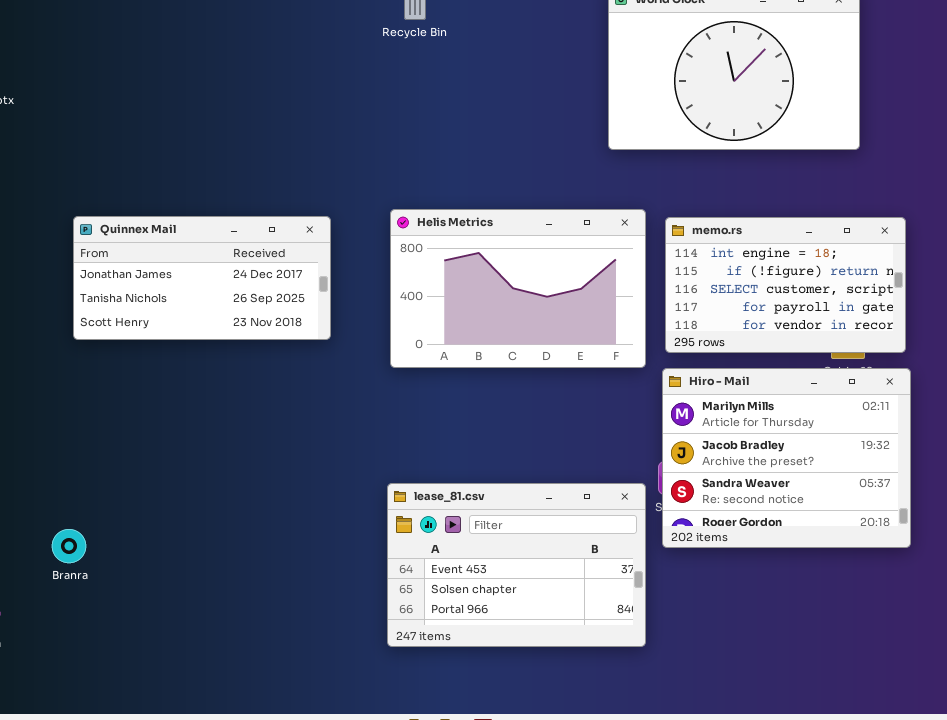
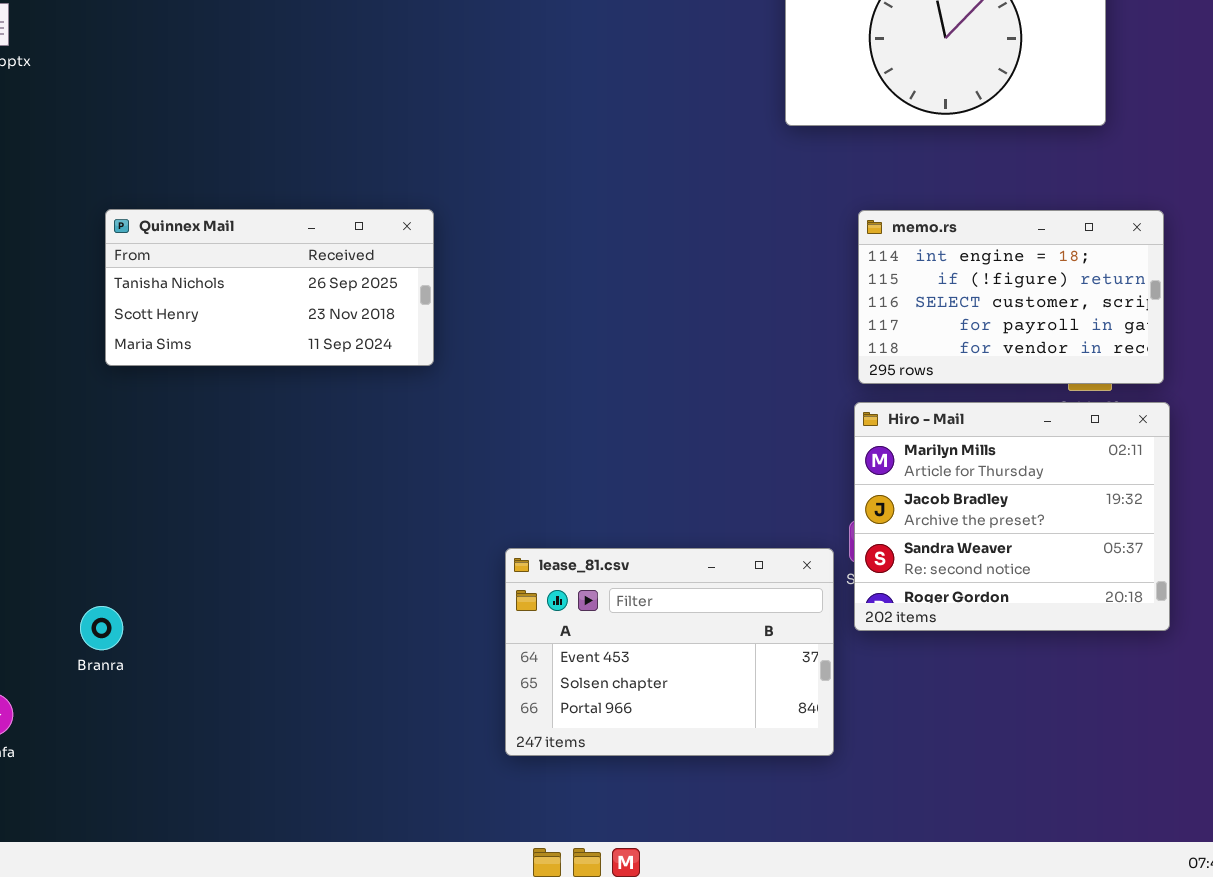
Helis Metrics: [390,209,646,368] -> none, closed
Quinnex Mail: [73,216,331,340] -> [105,209,434,366], scrolled down 1 row

